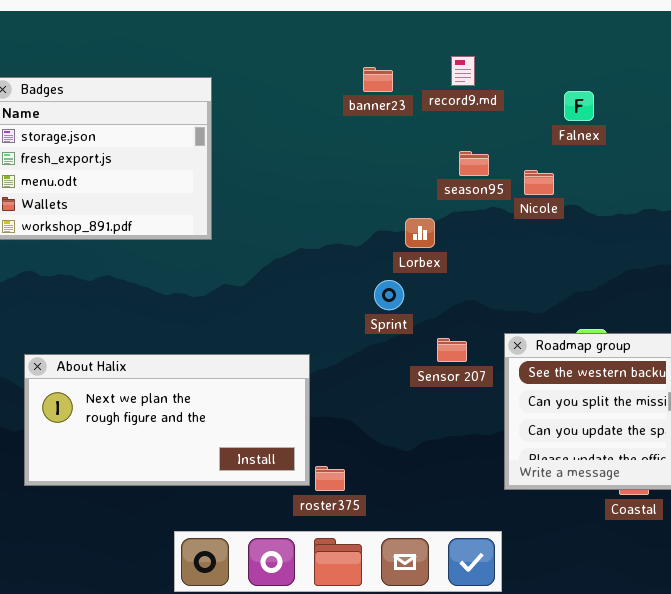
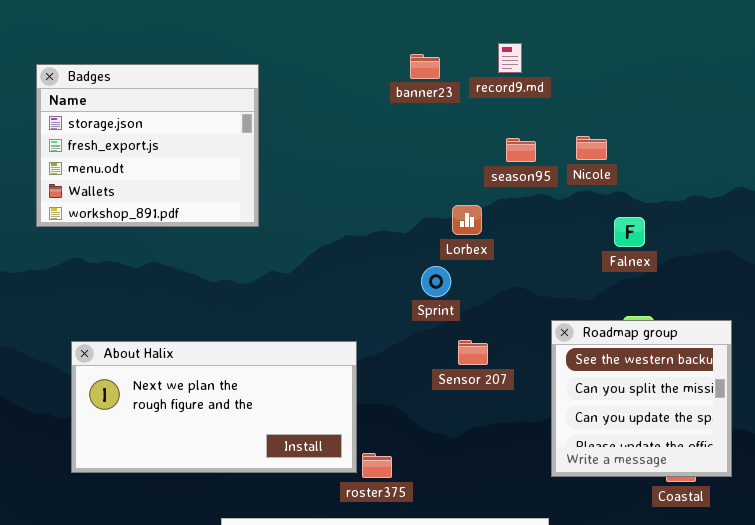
Falnex: [564,91,594,121] -> [614,217,645,247], moved
Nicole: [524,170,554,195] -> [576,136,607,160], moved
Sensor 207: [437,338,467,362] -> [458,340,488,365], moved

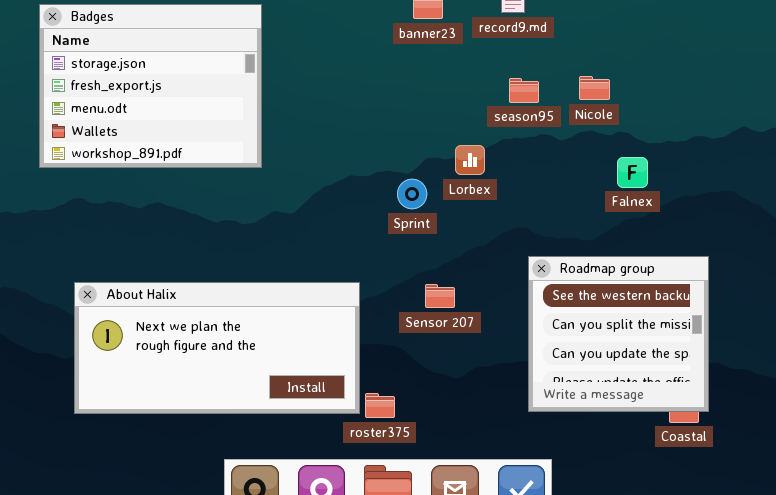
Sprint: [421,266,451,297] -> [397,179,427,209], moved
Roadmap group: [551,320,732,477] -> [528,256,709,412], moved
Sensor 207: [458,340,488,365] -> [425,284,455,308], moved

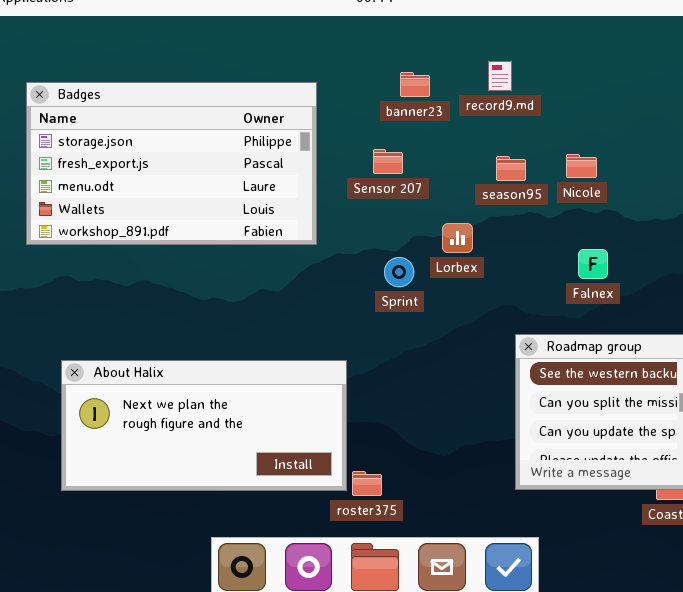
Badges: [39,4,262,168] -> [26,82,317,245], resized
Falnex: [617,157,648,188] -> [578,249,608,279], moved
Sensor 207: [425,284,455,308] -> [373,149,403,174], moved

